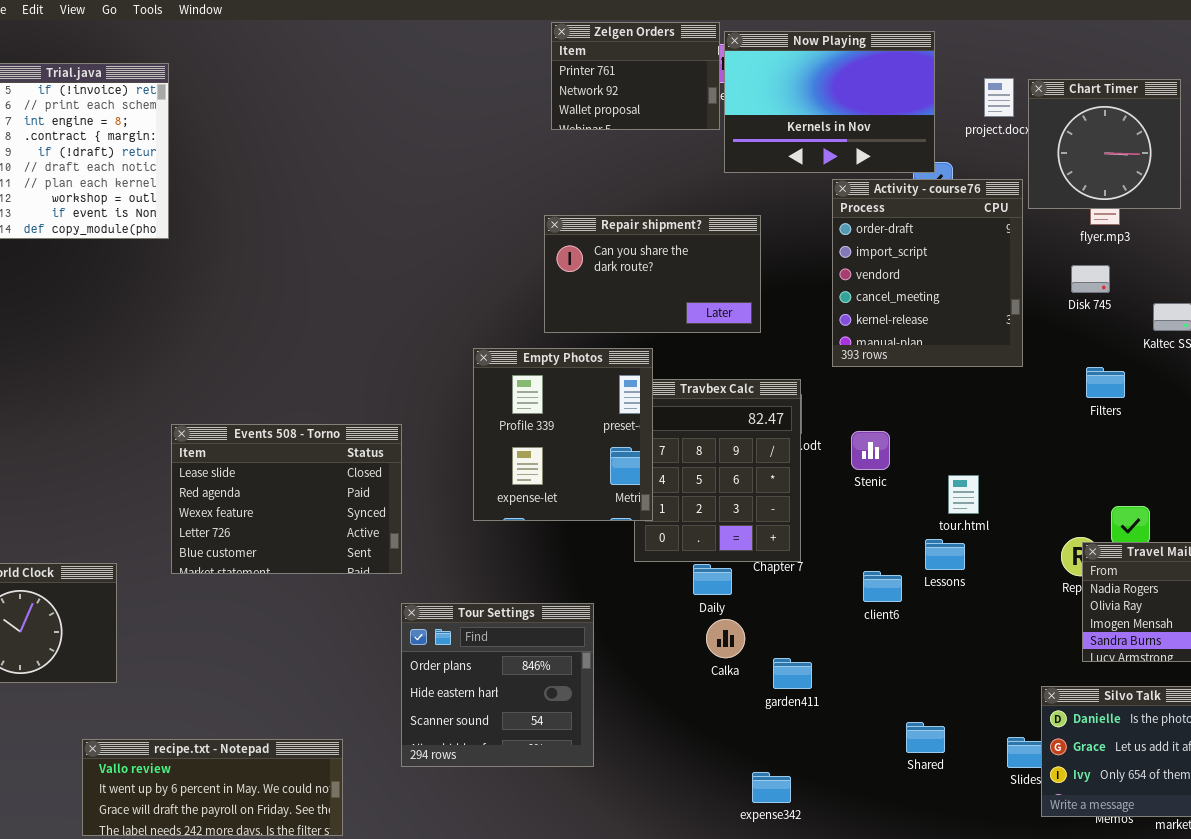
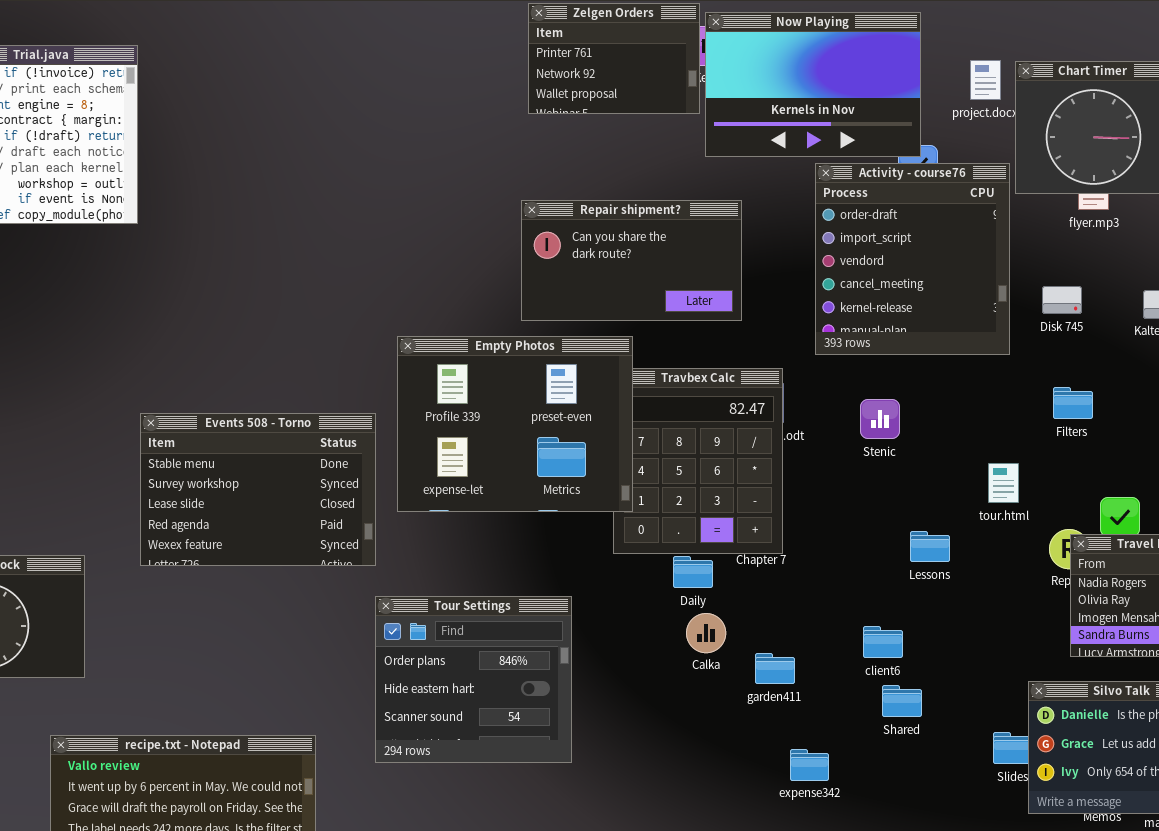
Disk 745: [1071,265,1110,293] -> [1042,286,1082,314], moved
Empty Photos: [473,348,653,521] -> [397,336,633,512], resized
Filters: [1086,367,1125,398] -> [1053,387,1093,419], moved
Events 508 - Torno: [171,424,402,574] -> [140,413,376,566], scrolled up 2 rows
Stenic: [851,431,890,470] -> [860,399,900,439], moved
tour.html: [948,475,979,514] -> [988,463,1019,503], moved
client6: [863,571,902,602] -> [863,626,903,658], moved
Shared: [906,722,945,753] -> [882,685,922,717], moved
expense342: [752,772,791,803] -> [790,749,829,781], moved

